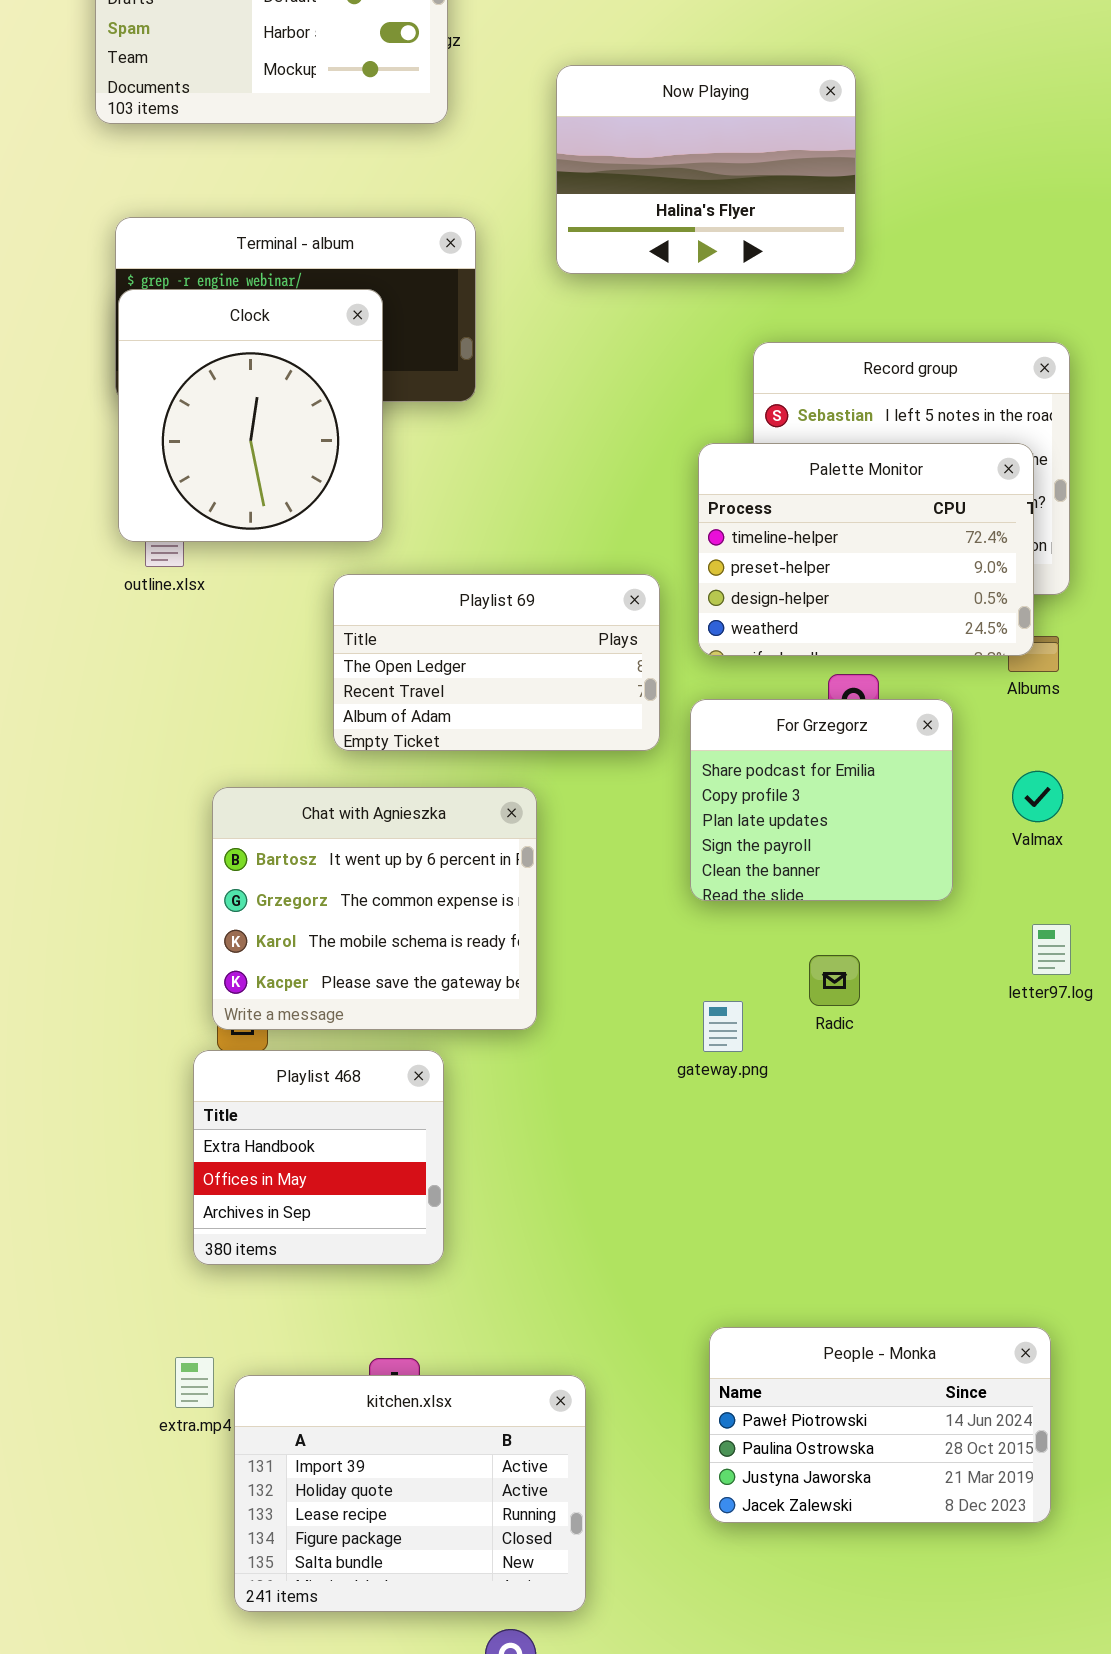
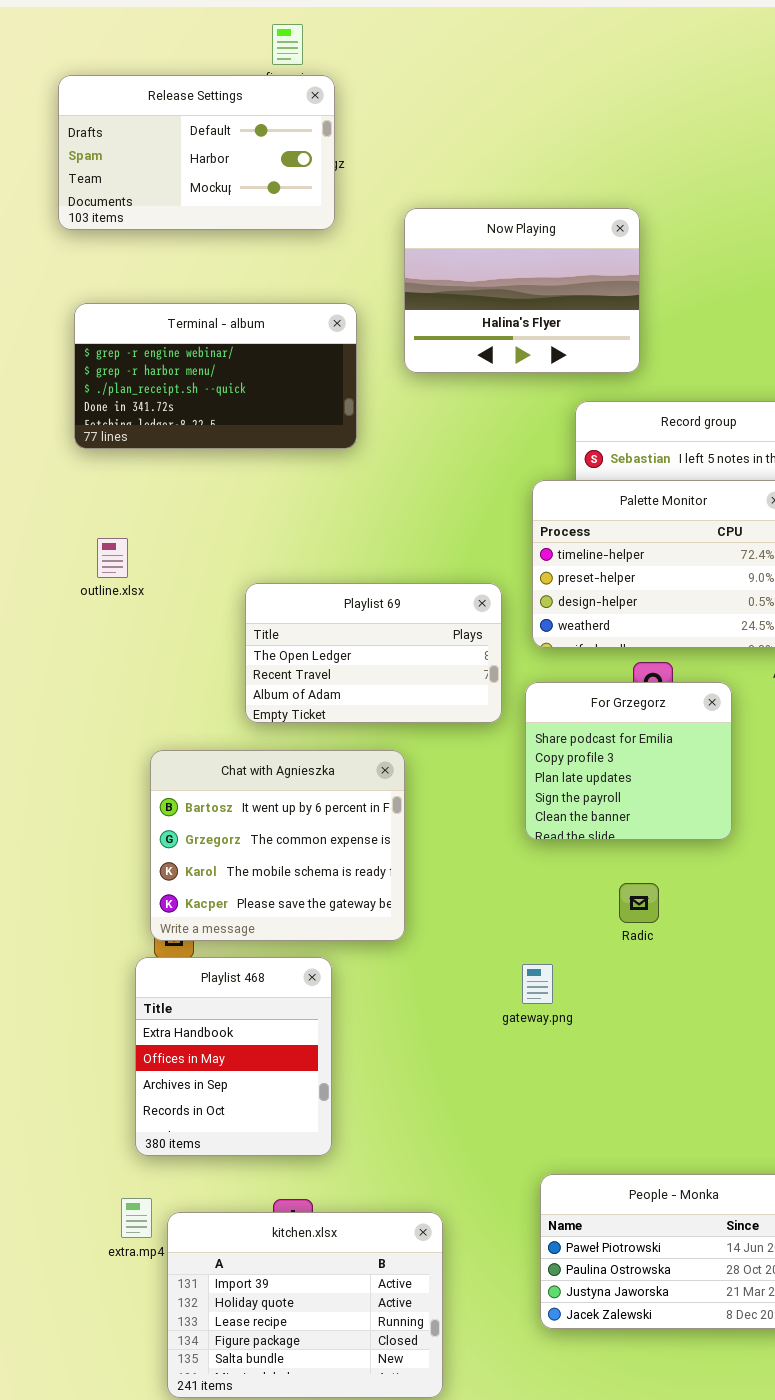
Now Playing: [556,65,856,274] -> [404,208,640,373], moved
Clock: [118,289,383,542] -> none, closed
gateway.png: [703,1001,743,1052] -> [522,964,553,1004], moved
Playlist 468: [193,1050,444,1265] -> [135,957,332,1156], resized

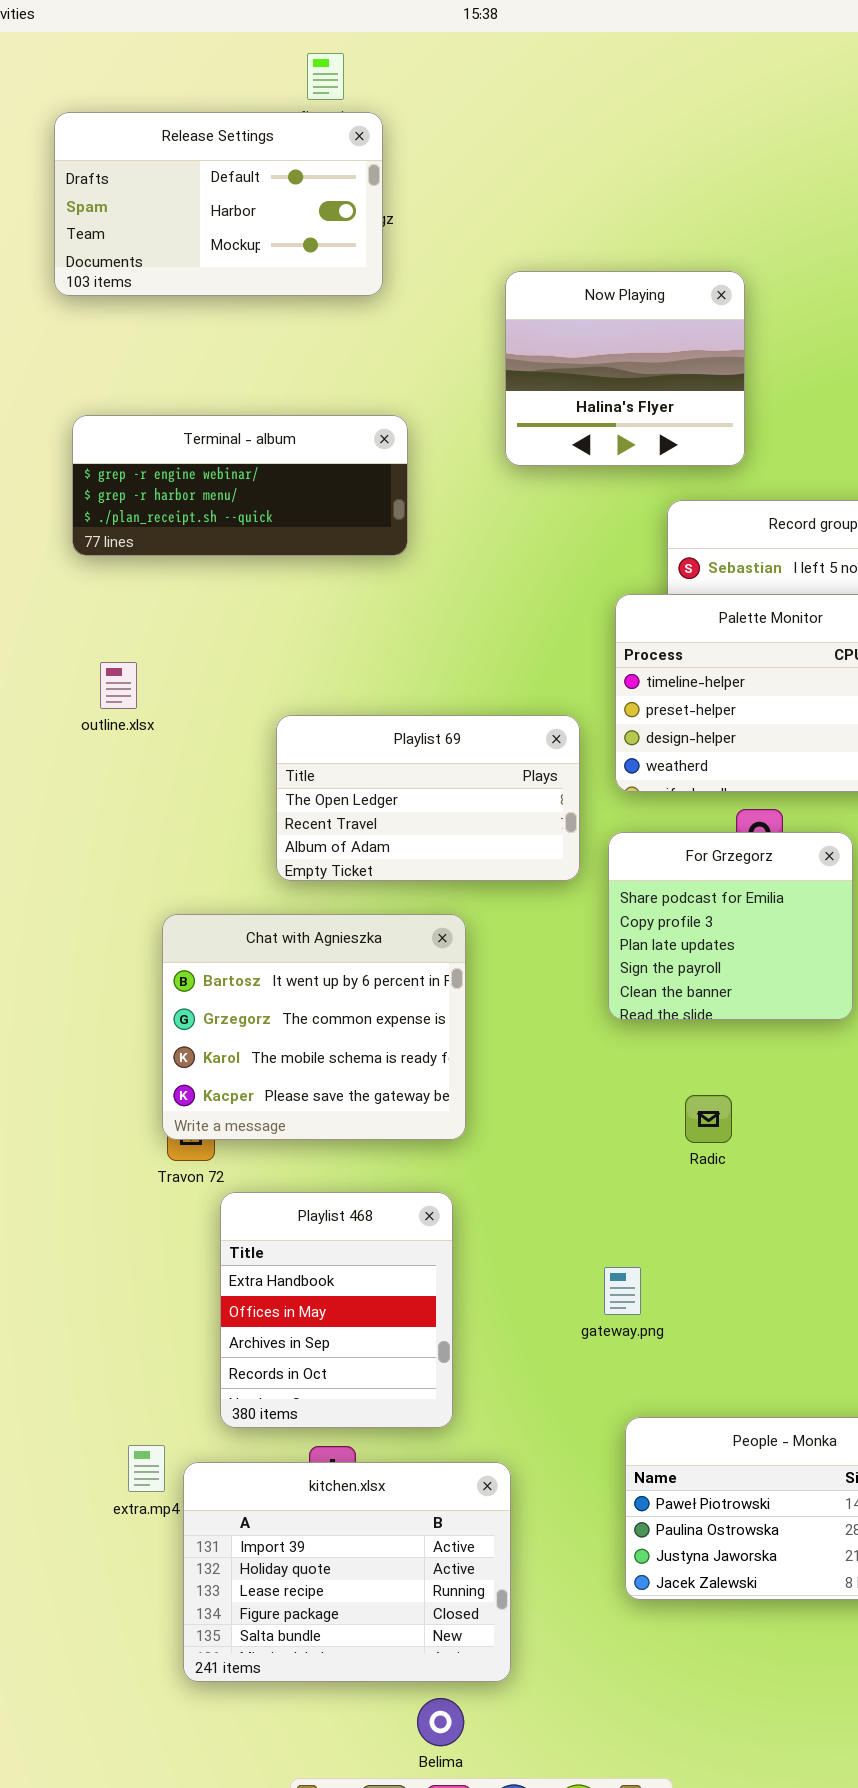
Now Playing: [404,208,640,373] -> [505,271,745,466], resized
Terminal - album: [74,303,357,449] -> [72,415,408,556], resized
Radic: [619,883,659,923] -> [685,1095,732,1143], moved
Playlist 468: [135,957,332,1156] -> [220,1192,453,1428], moved
gateway.png: [522,964,553,1004] -> [604,1267,641,1315], moved

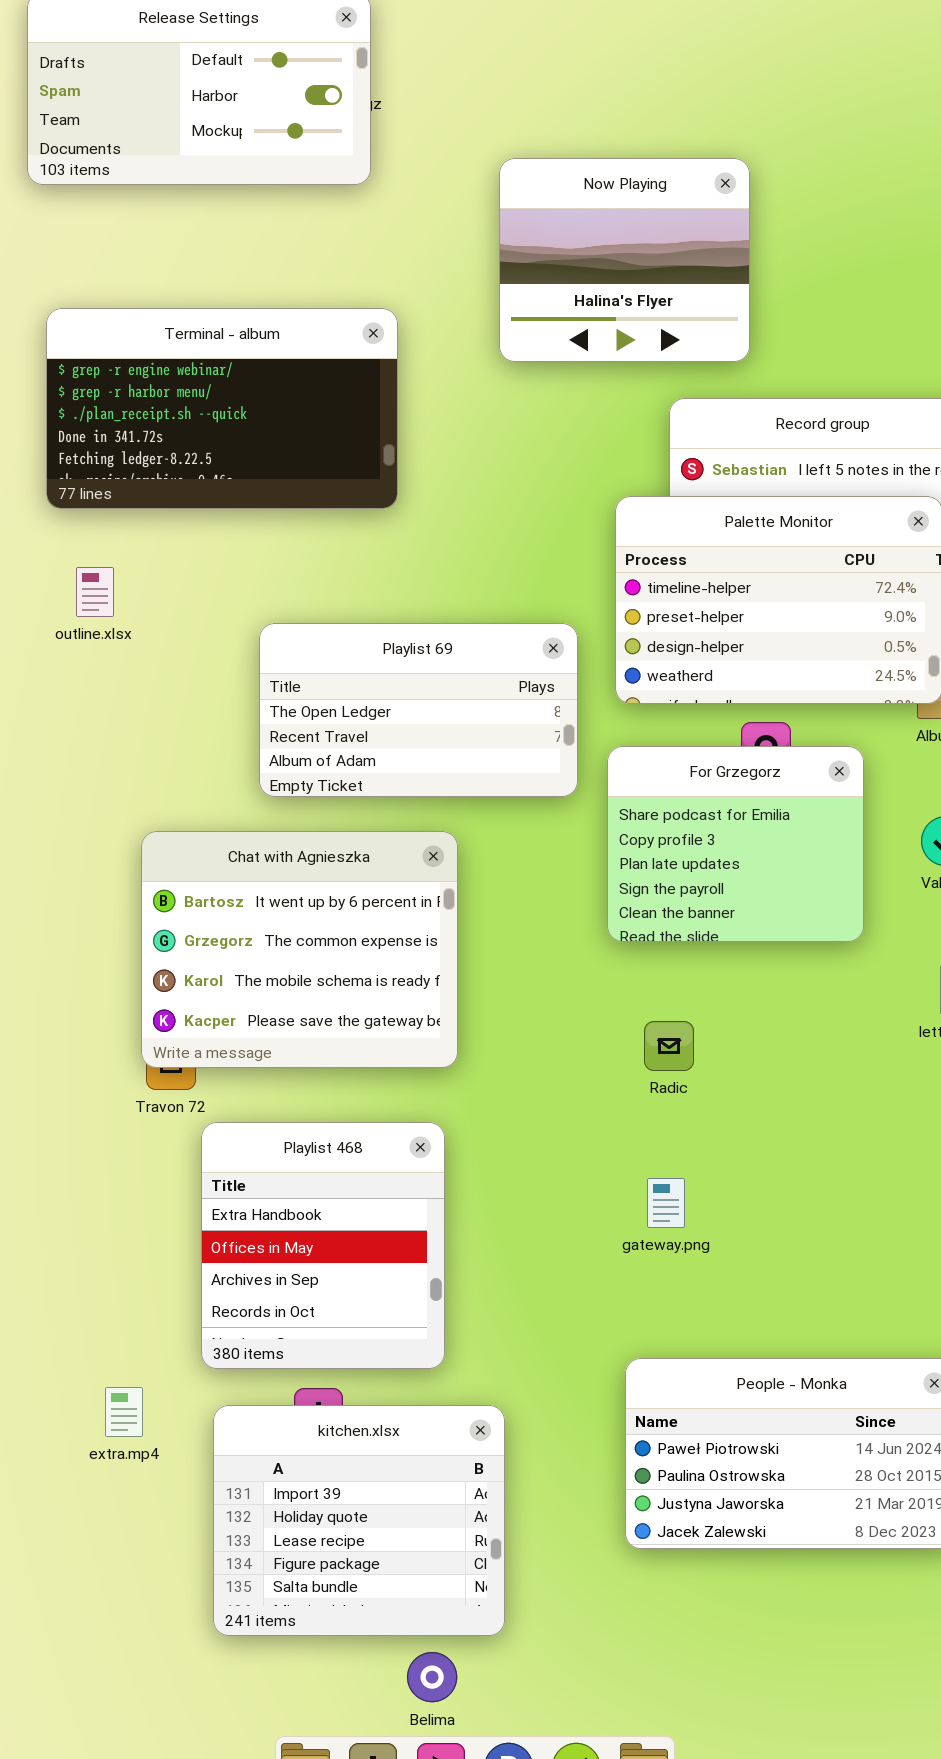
Terminal - album: [72,415,408,556] -> [46,308,398,509], resized
Radic: [685,1095,732,1143] -> [644,1021,694,1071], moved
gateway.png: [604,1267,641,1315] -> [647,1178,685,1228], moved
kitchen.xlsx: [183,1462,511,1682] -> [213,1405,505,1636], resized

